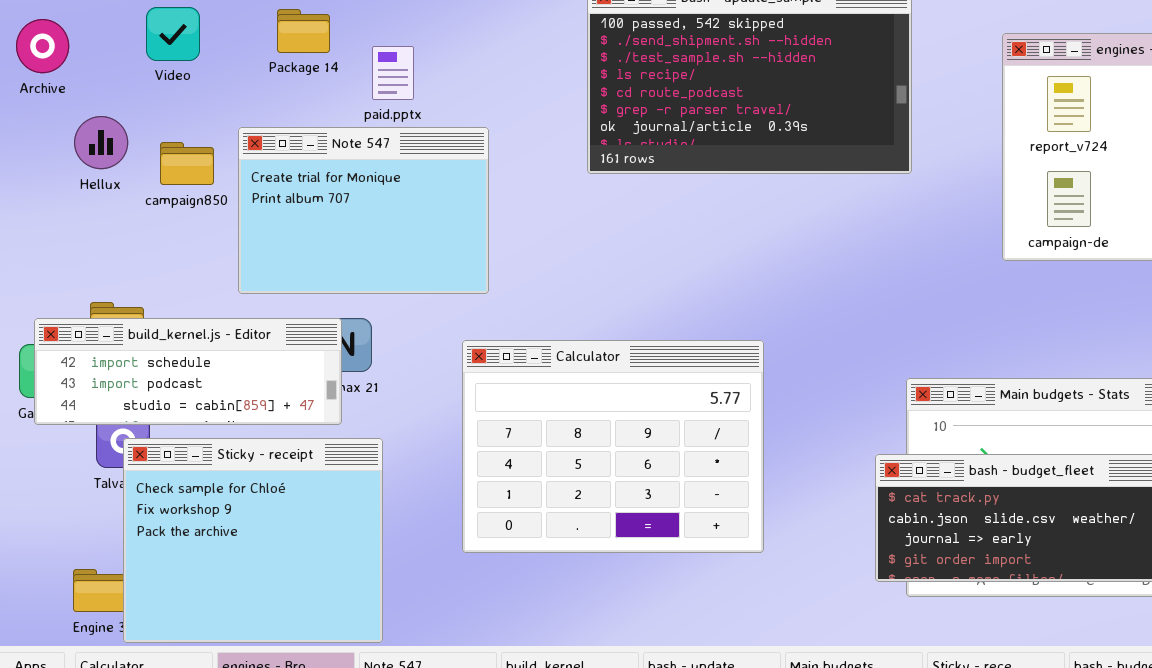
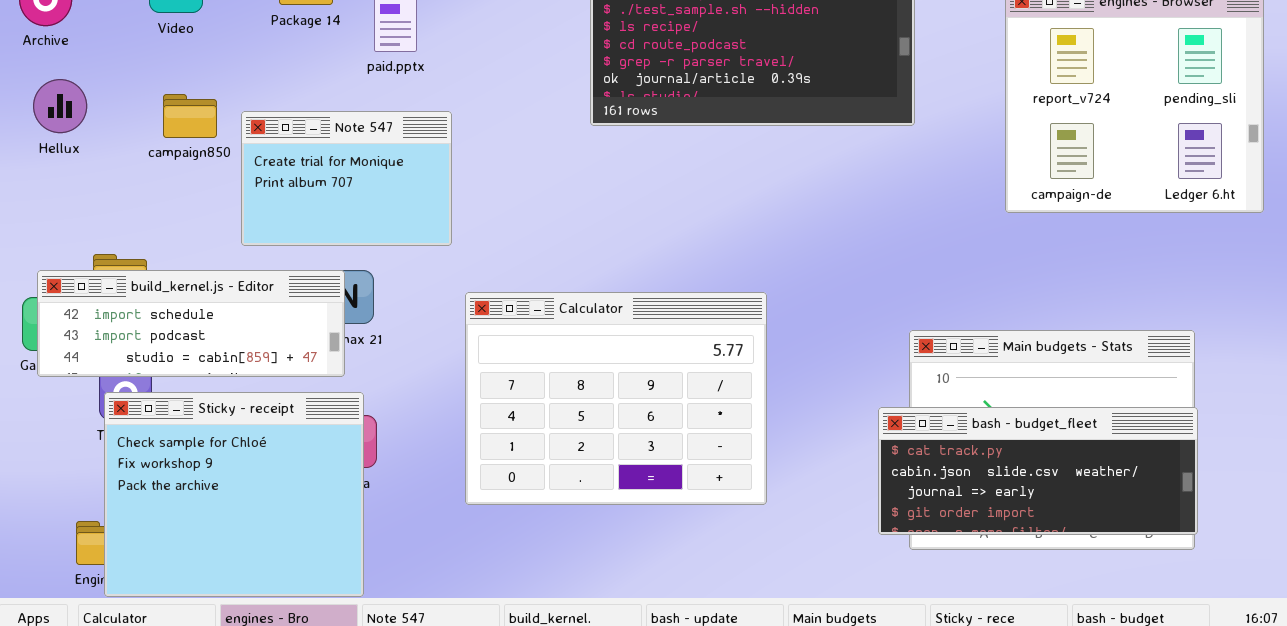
Hellux: [74,116,128,169] -> [33,79,87,133], moved
Note 547: [238,127,489,294] -> [241,111,452,246], resized
Sticky - receipt: [123,438,383,643] -> [104,392,364,597], moved

